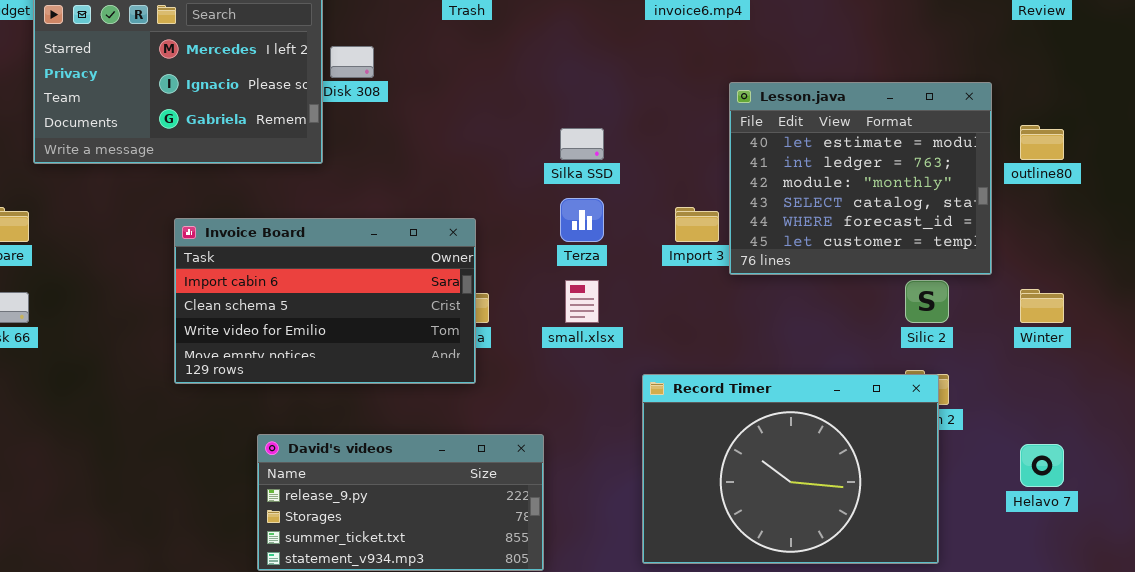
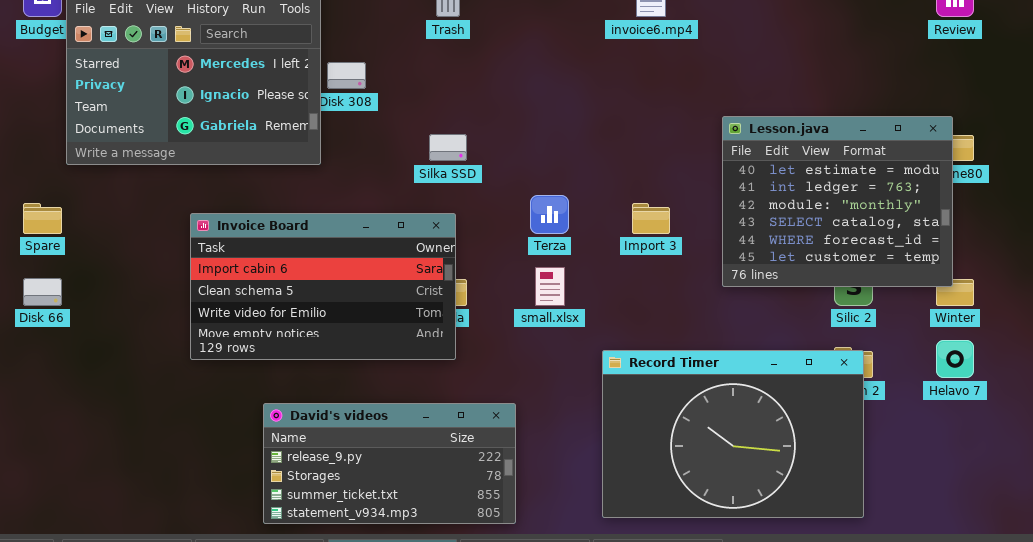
Lesson.java: [729,82,992,275] -> [722,116,953,287], moved
Silka SSD: [560,128,604,160] -> [429,134,467,161], moved
Helavo 7: [1020,444,1064,487] -> [936,340,974,378], moved

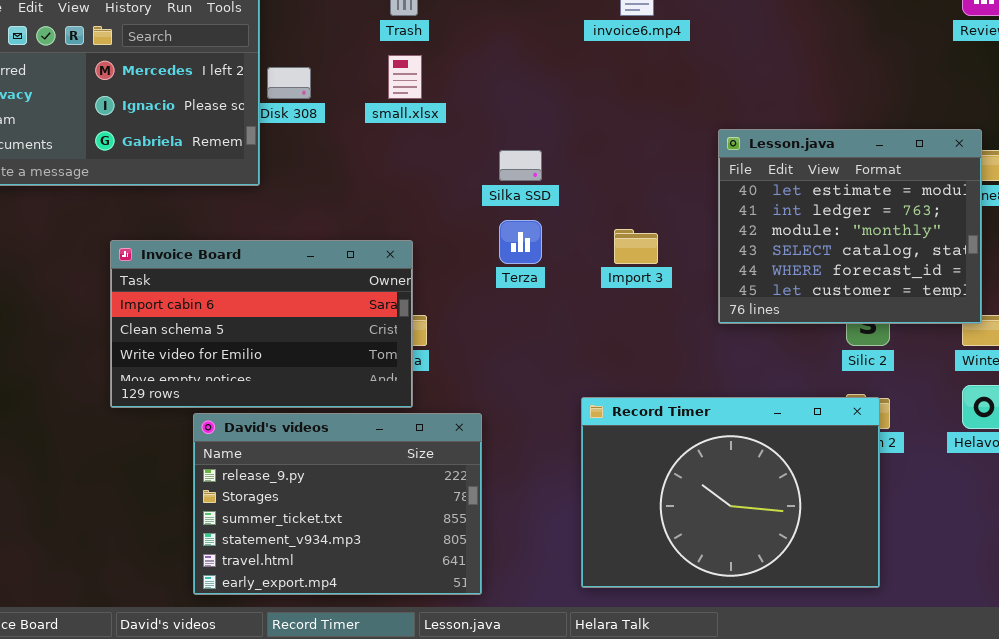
Silka SSD: [429,134,467,161] -> [499,150,542,181], moved
small.xlsx: [535,267,565,306] -> [388,55,422,99], moved
David's videos: [263,403,516,524] -> [193,413,482,595], resized

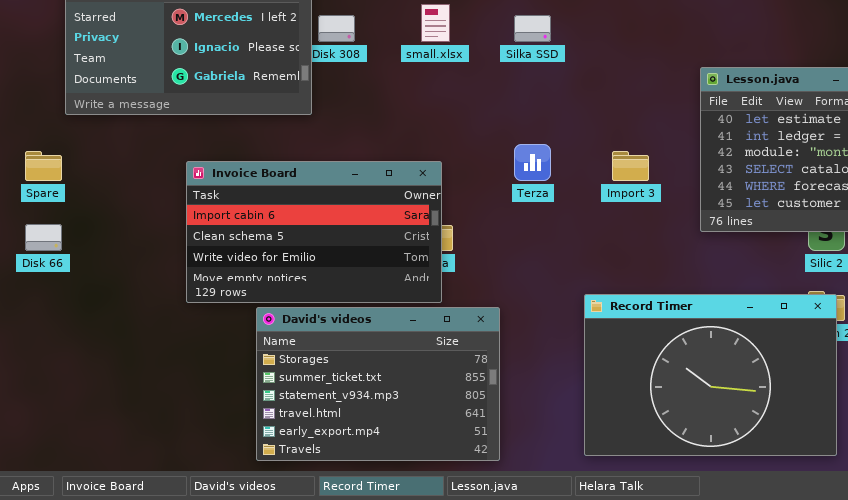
Silka SSD: [499,150,542,181] -> [514,15,551,42], moved
David's videos: [193,413,482,595] -> [256,307,500,461], scrolled down 1 row

